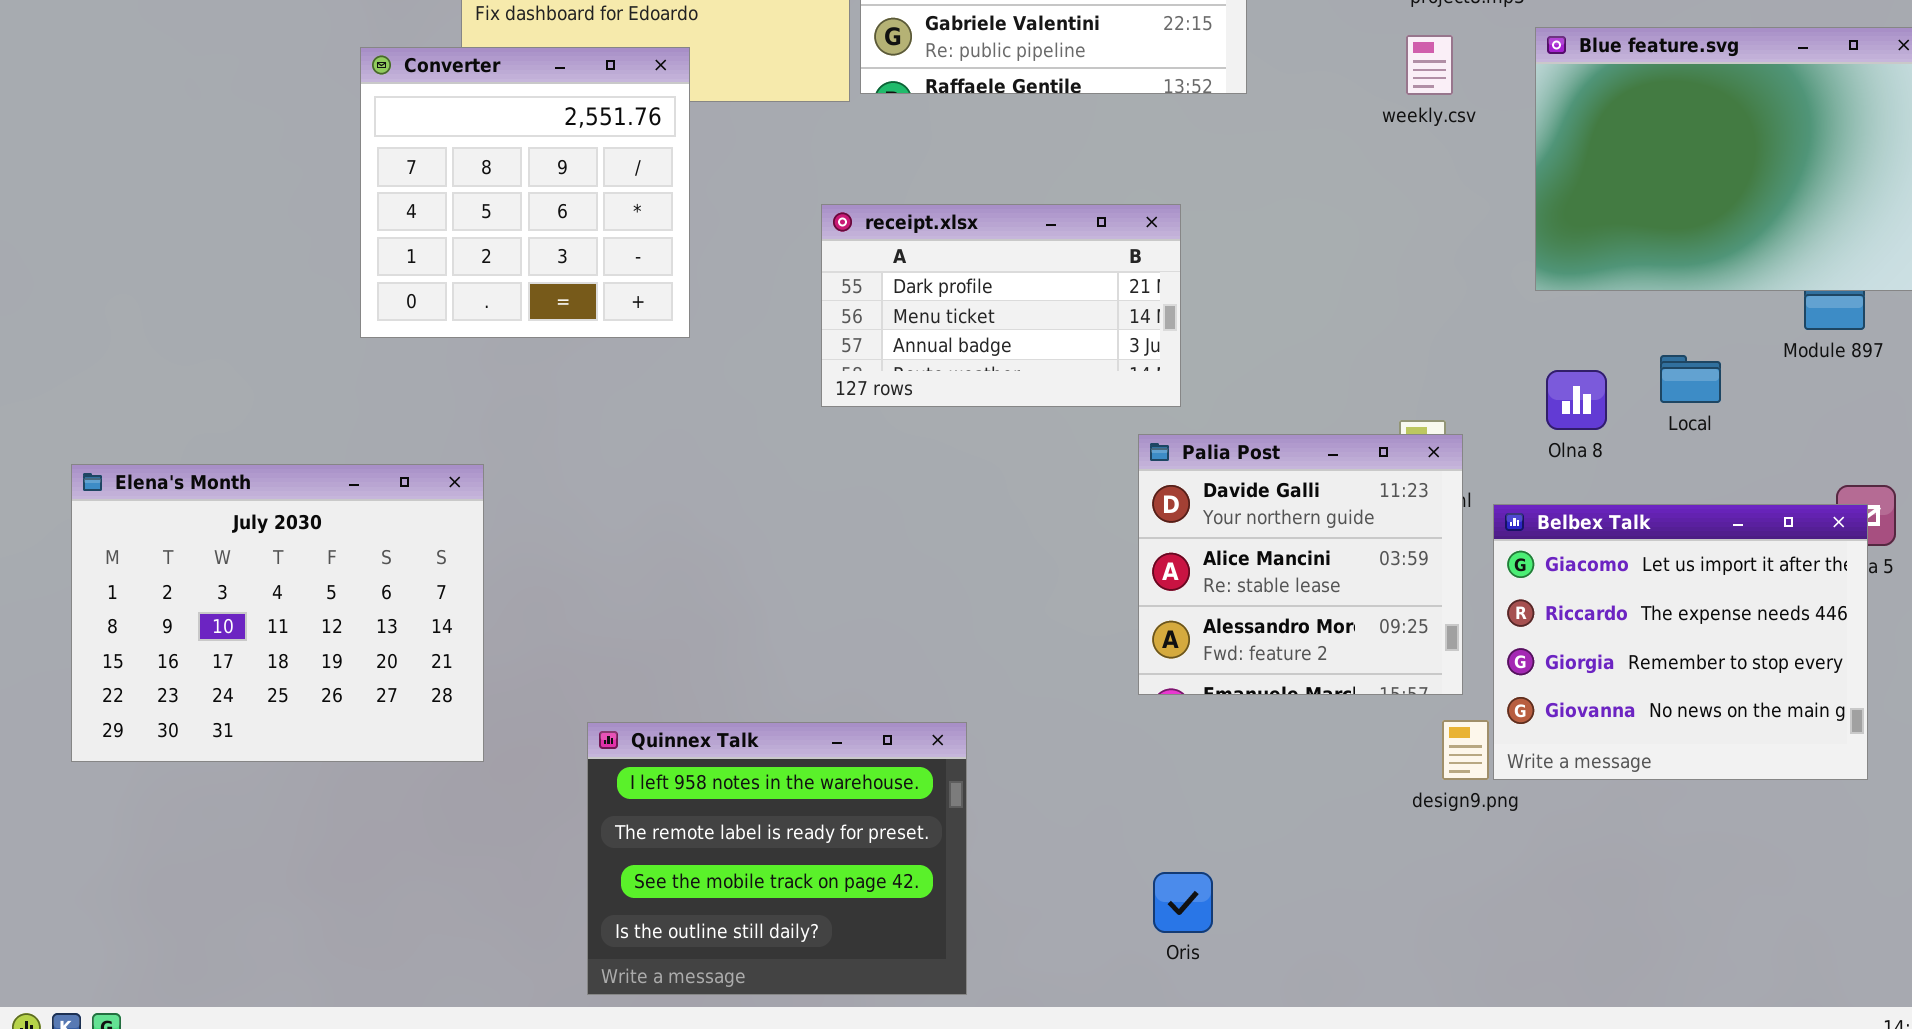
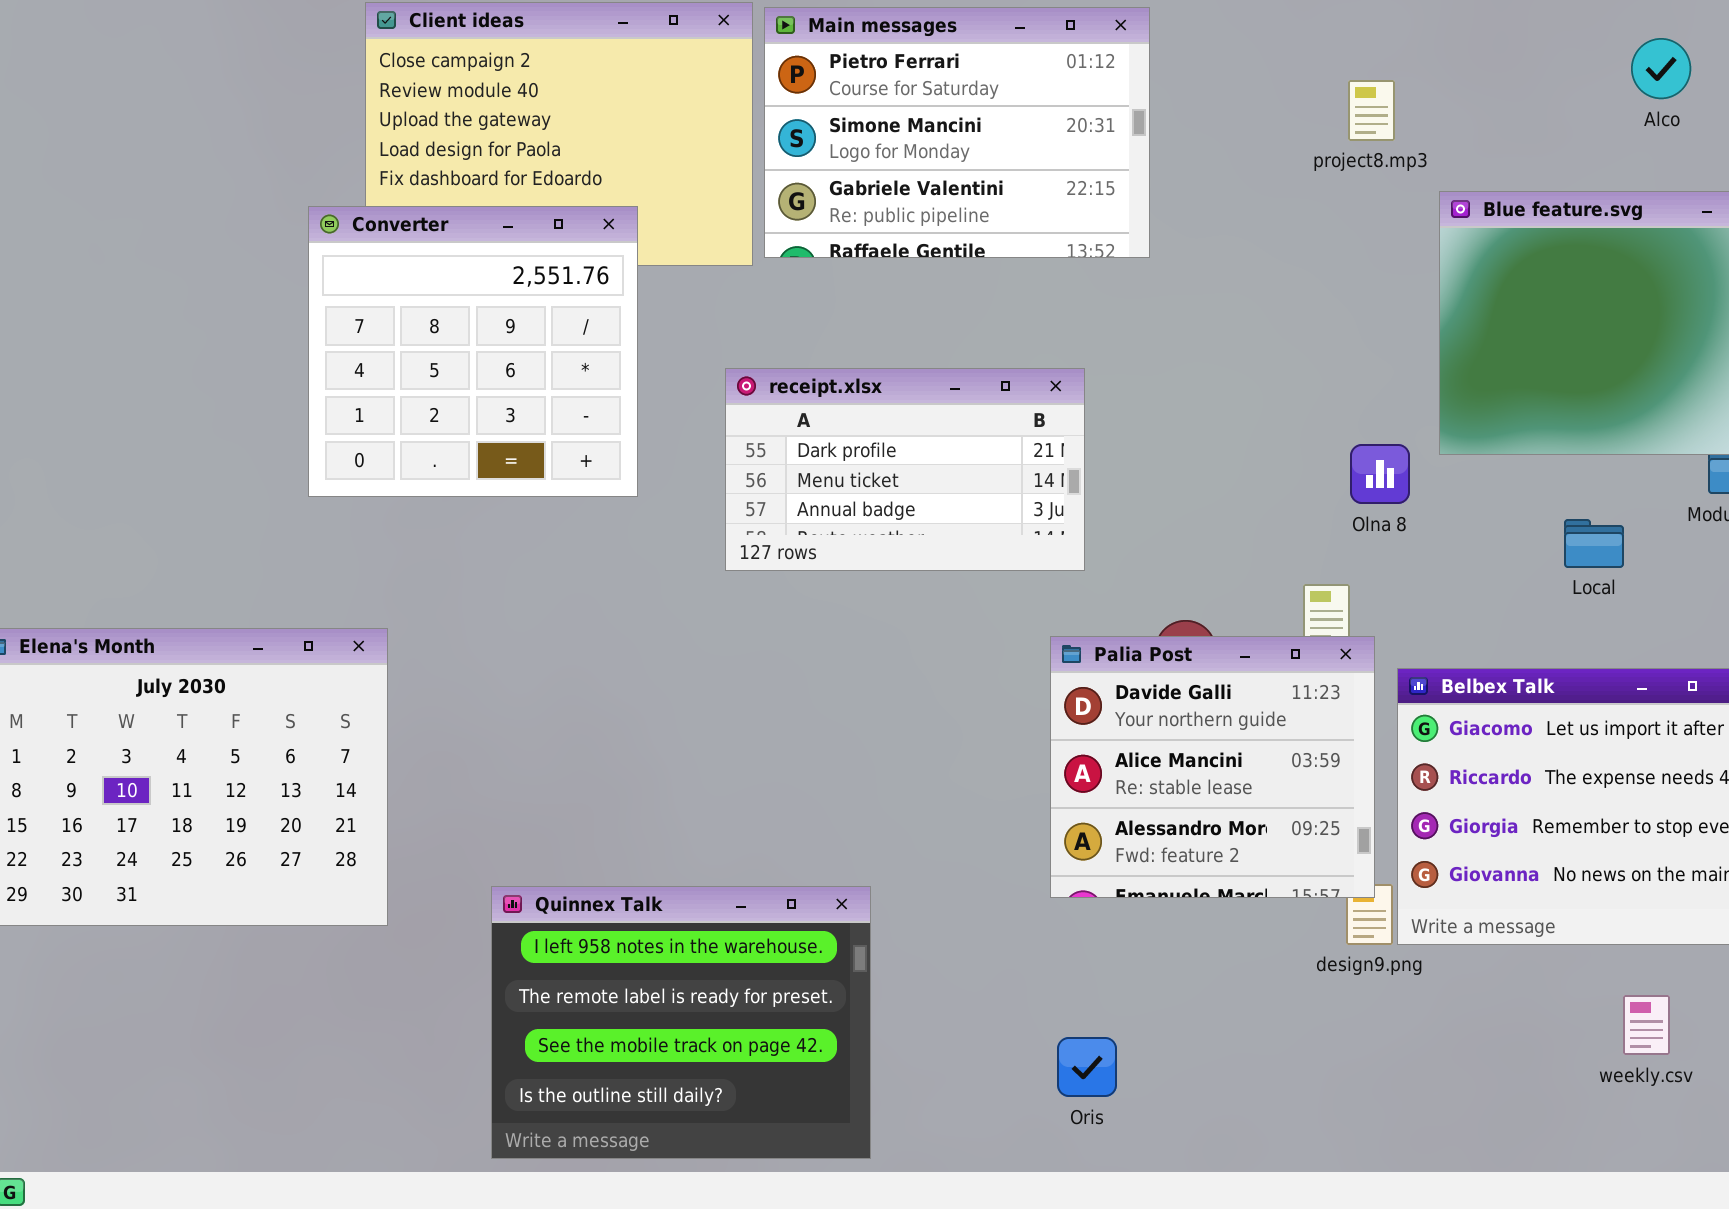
weekly.csv: [1406,35,1453,95] -> [1623,995,1670,1055], moved
Converter: [360,47,690,338] -> [308,206,638,497], moved
Olna 8: [1546,370,1607,430] -> [1350,444,1410,504], moved
Palia Post: [1138,434,1463,695] -> [1050,636,1375,898], moved

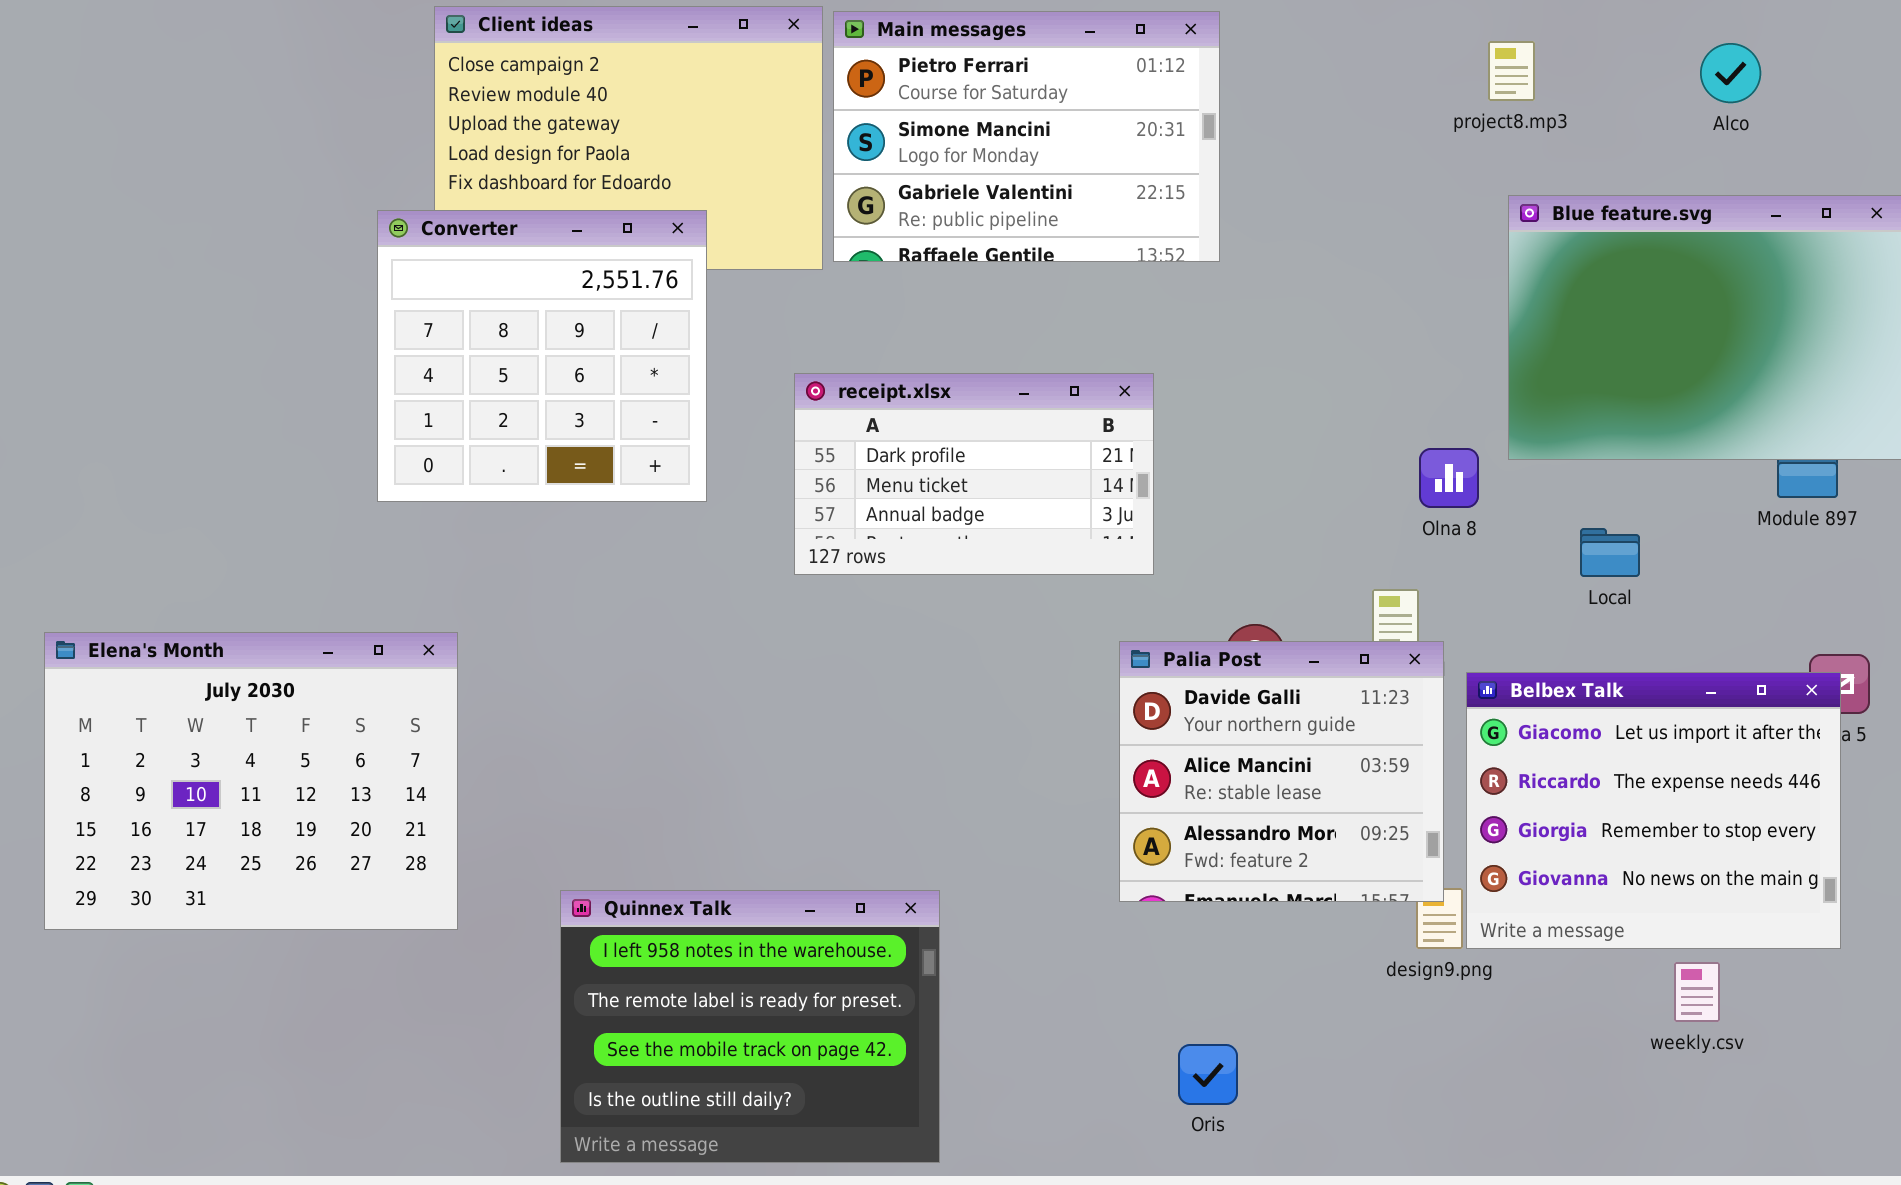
project8.mp3: [1348,80,1395,141] -> [1488,41,1535,101], moved
Local: [1564,519,1624,568] -> [1580,528,1640,577], moved
weekly.csv: [1623,995,1670,1055] -> [1674,962,1720,1022], moved
Oris: [1057,1037,1117,1097] -> [1178,1044,1238,1105], moved

